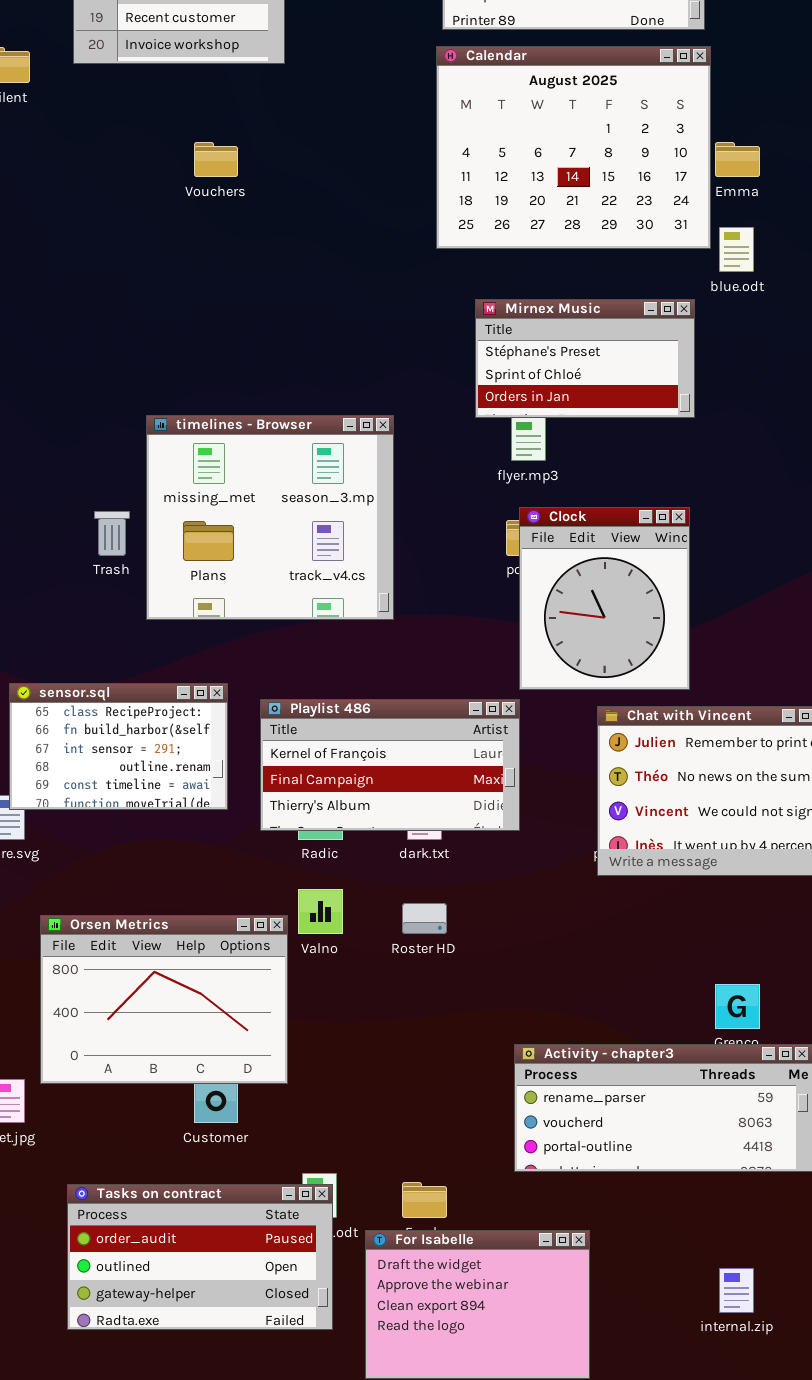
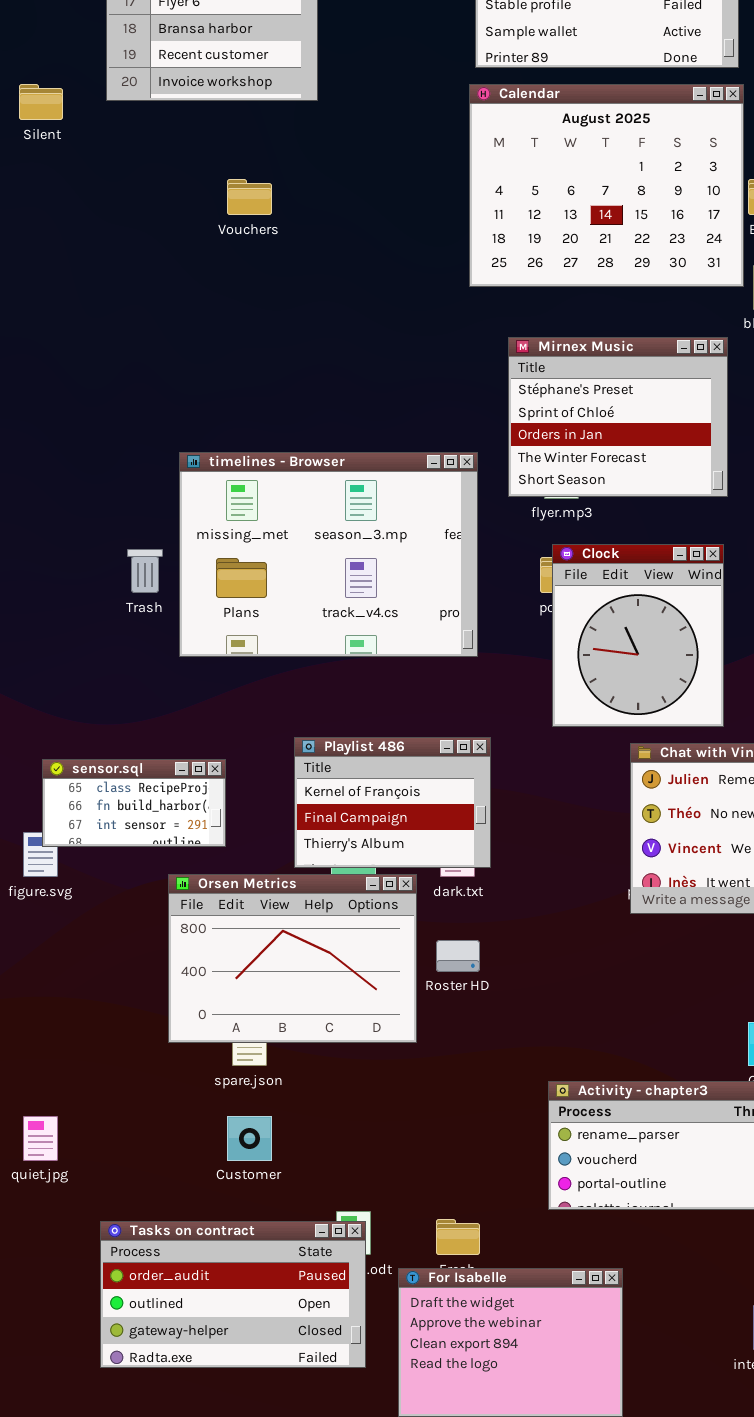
Mirnex Music: [475,299,695,418] -> [508,337,728,497], resized
timelines - Browser: [146,415,394,620] -> [179,452,478,657], resized
sensor.sql: [9,683,228,810] -> [42,759,226,847], resized
Playlist 486: [260,699,520,831] -> [294,737,491,868], resized
Orsen Metrics: [40,915,288,1084] -> [168,874,417,1043], moved

